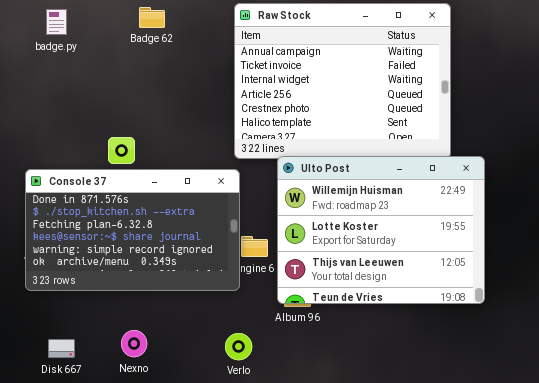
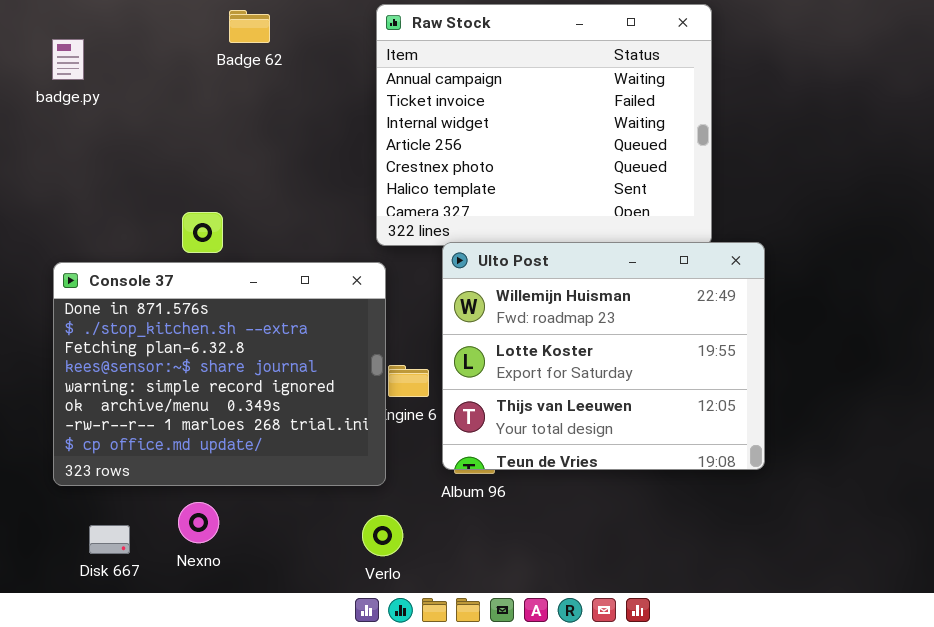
badge.py: [46,9,67,35] -> [52,39,84,80], moved
Console 37: [25,169,240,291] -> [53,262,386,486], resized
Nexno: [121,330,147,357] -> [178,502,219,543], moved

